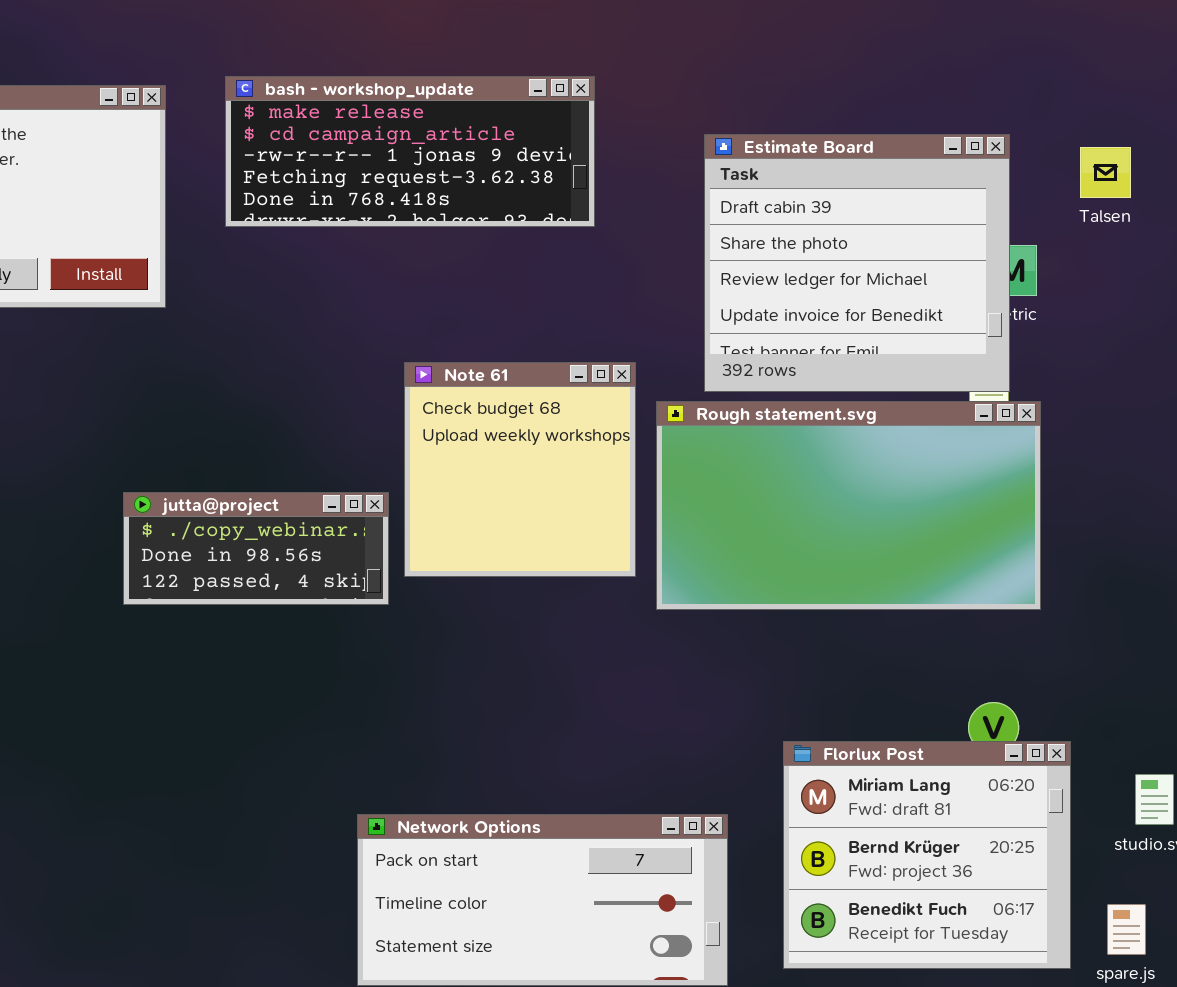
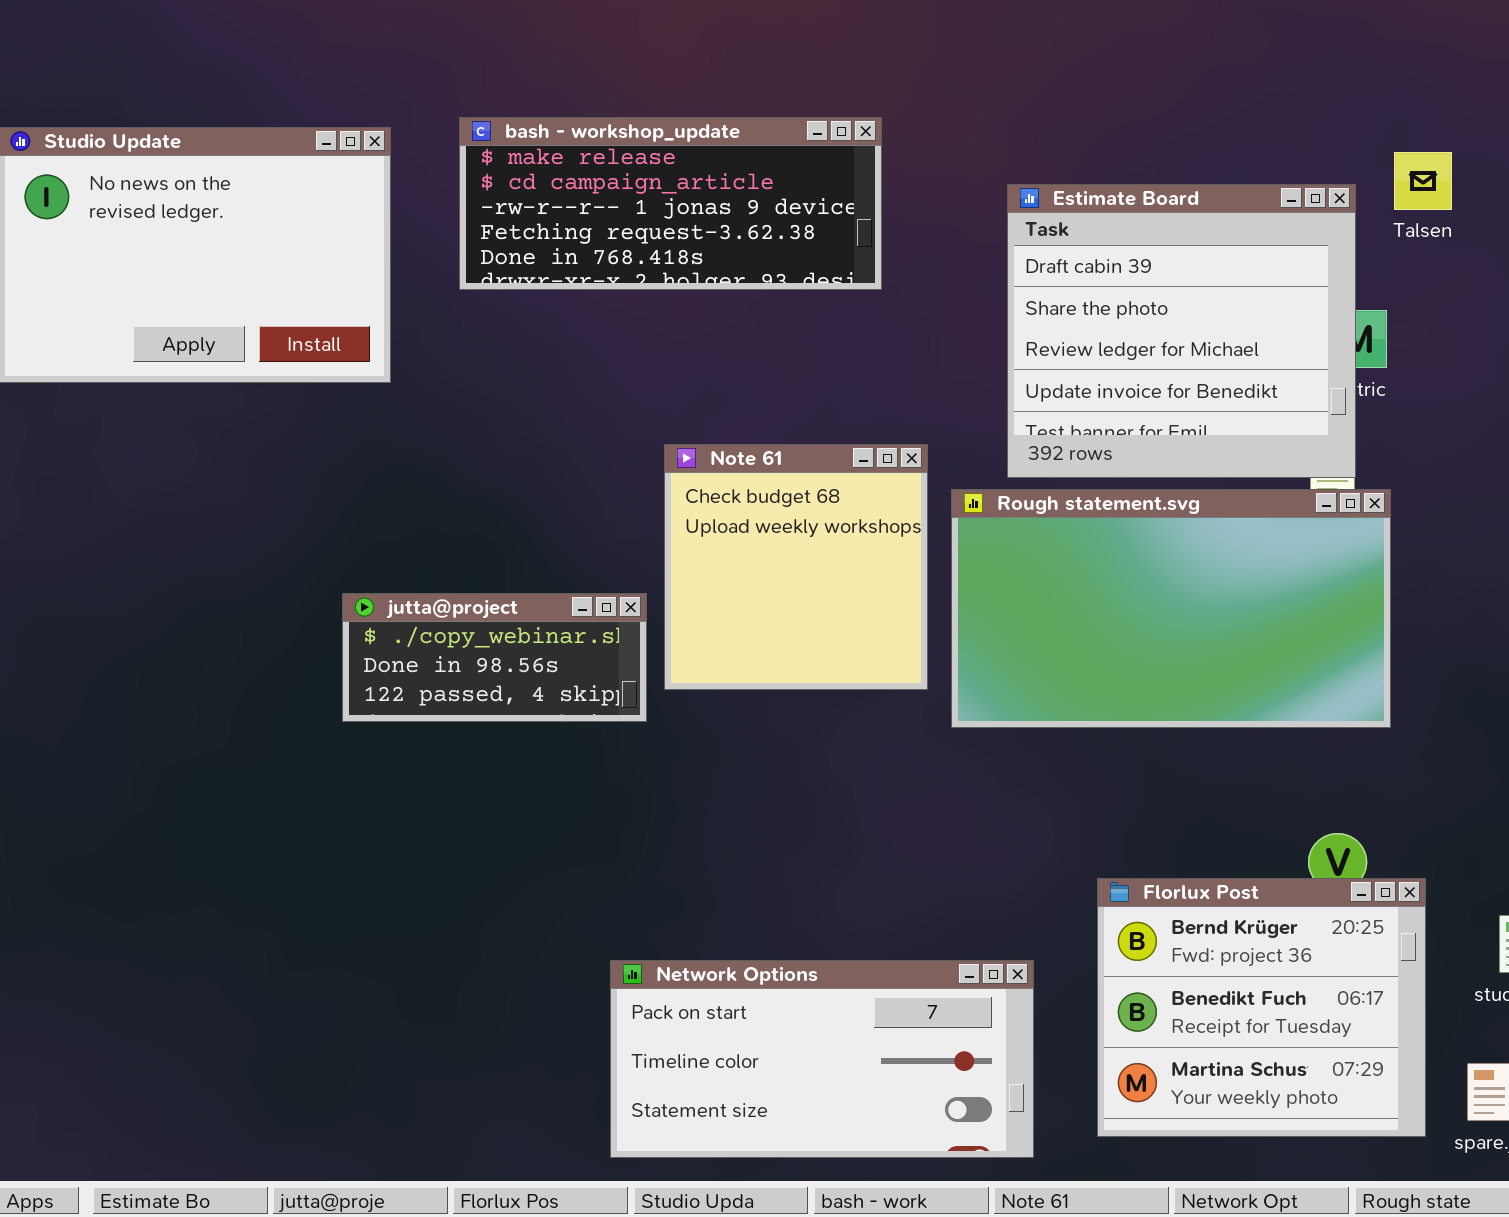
Talsen: [1080,147,1131,198] -> [1394,152,1452,210], moved
Florlux Post: [783,741,1071,969] -> [1097,878,1426,1137], scrolled down 1 row

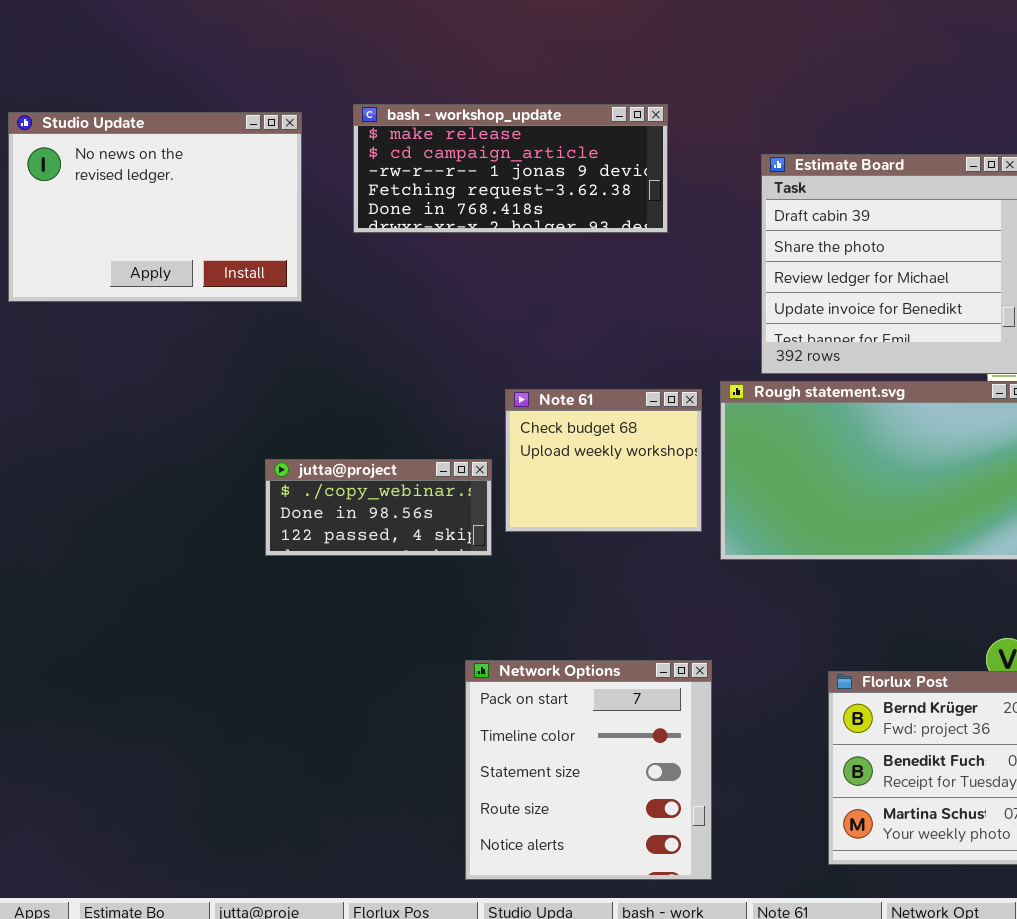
Note 61: [664,444,928,690] -> [505,389,702,532], resized
Network Options: [610,960,1034,1158] -> [465,660,712,880], resized

